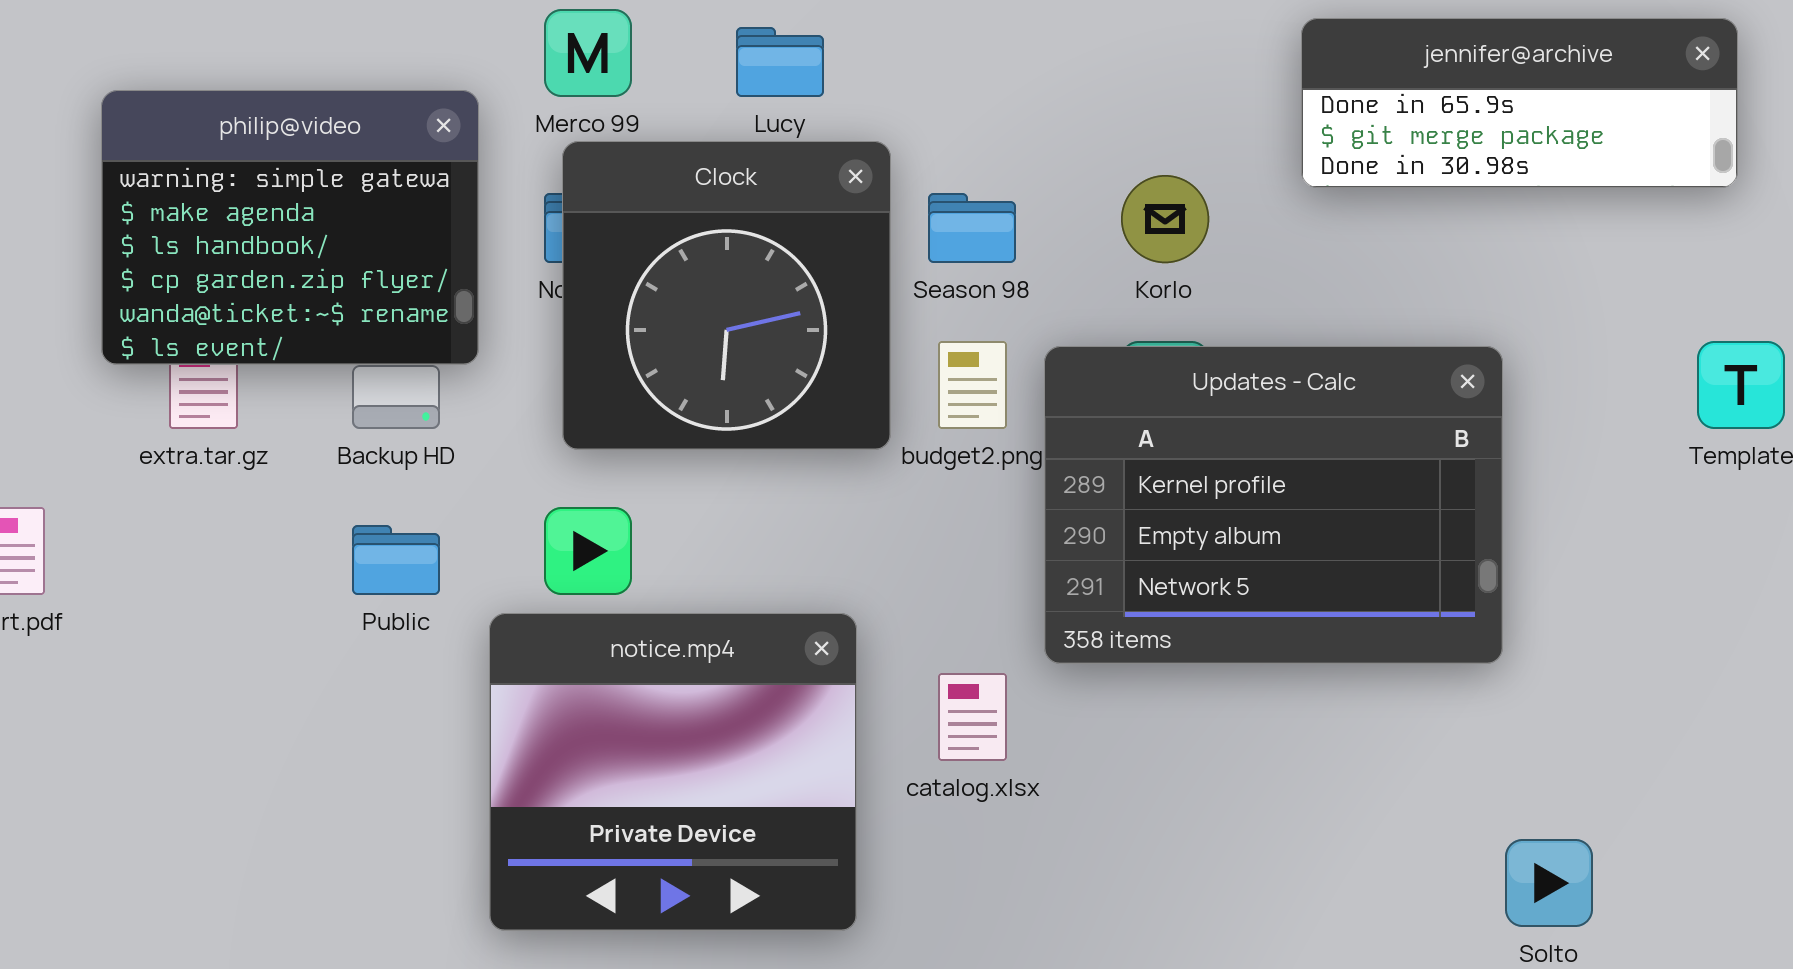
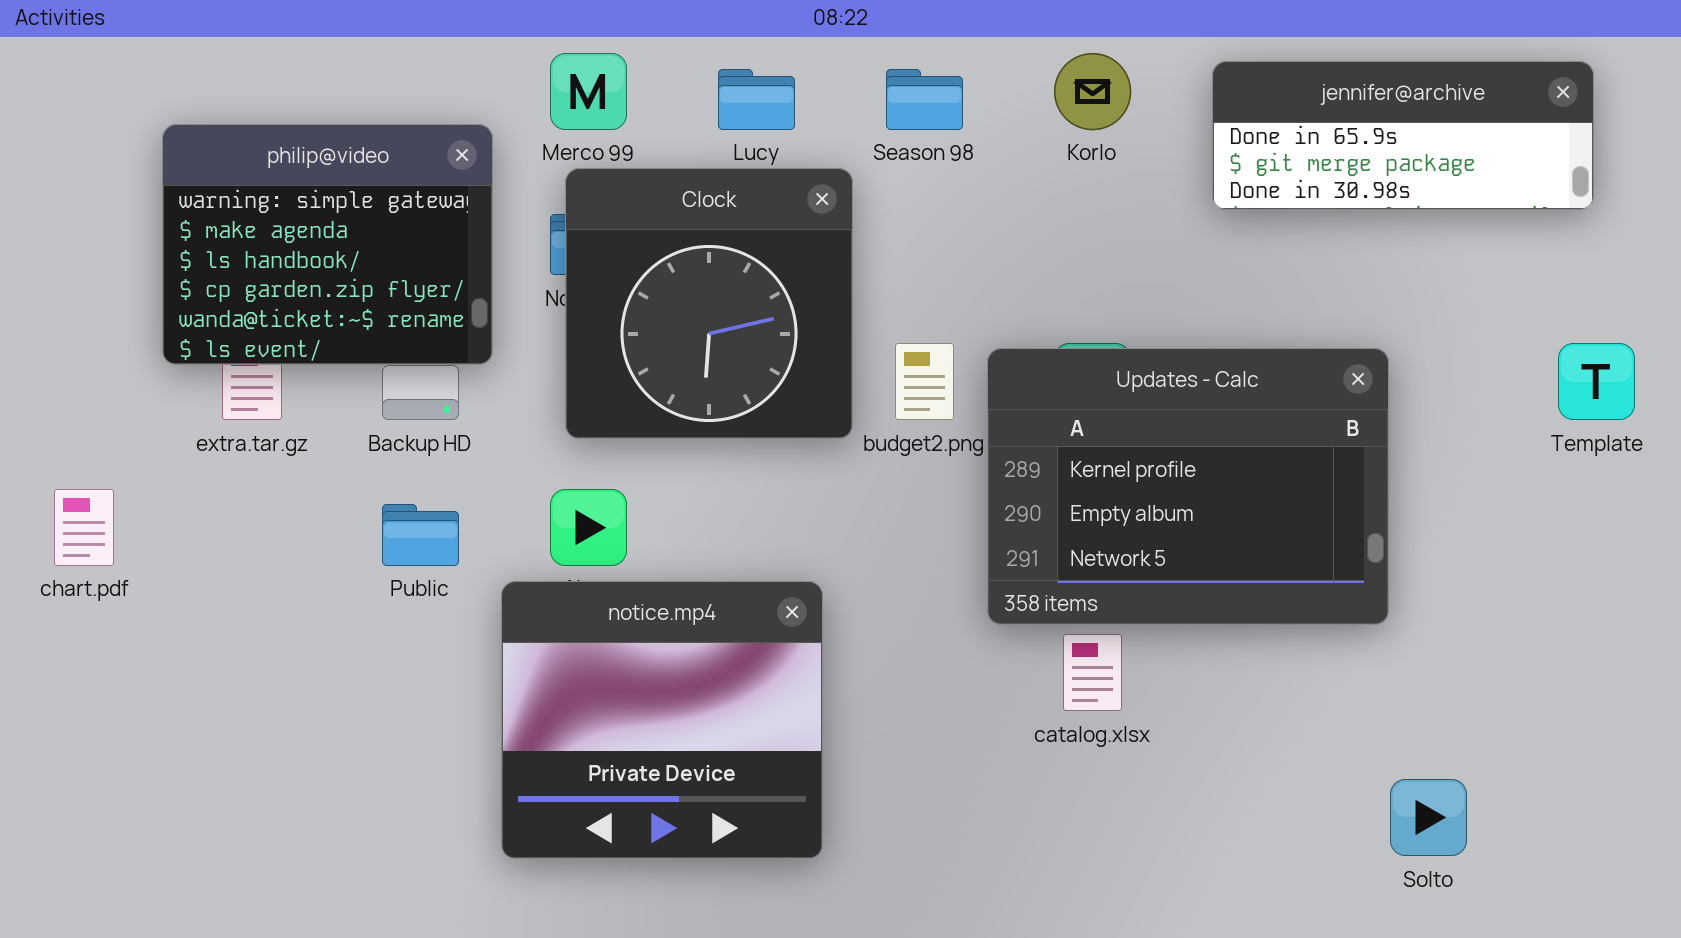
Korlo: [1121,175,1209,263] -> [1054,53,1131,130], moved
Season 98: [928,193,1016,263] -> [886,69,963,130], moved
catalog.xlsx: [938,673,1007,761] -> [1063,634,1122,711], moved

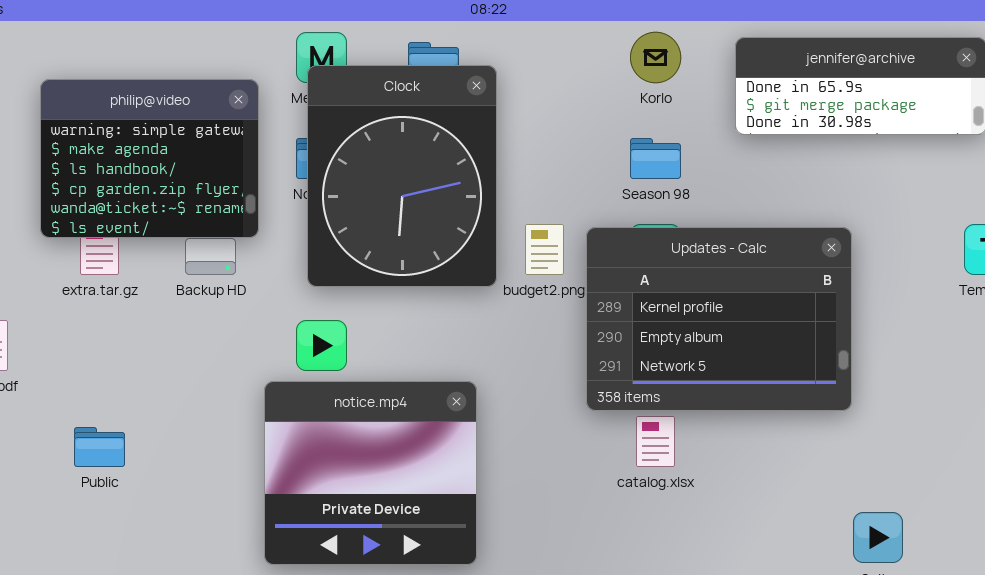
Season 98: [886,69,963,130] -> [630,138,681,179], moved
Clock: [565,168,853,439] -> [307,65,497,287], resized
Public: [382,504,459,566] -> [74,427,125,467], moved

